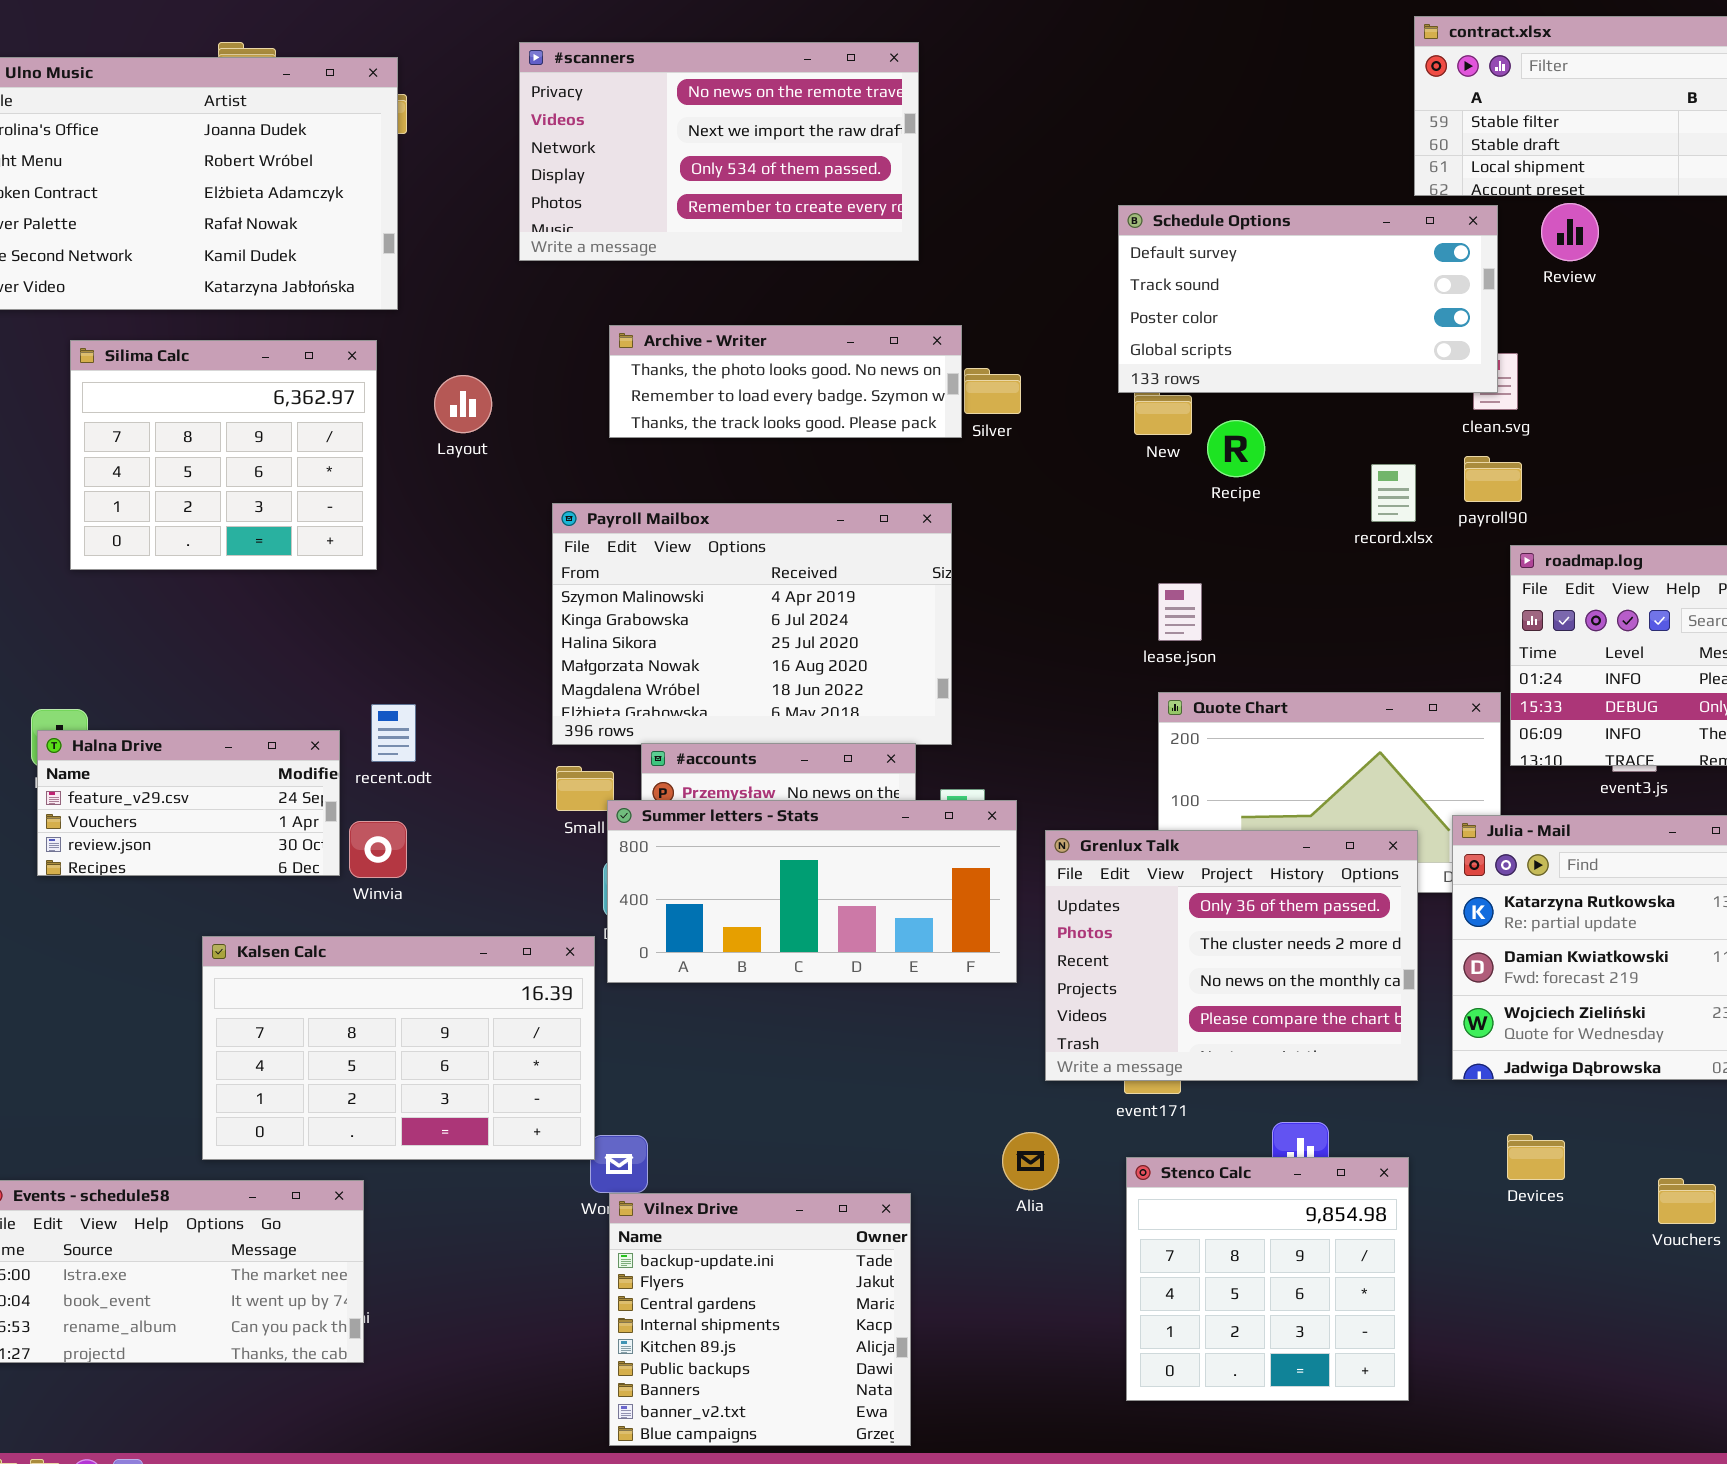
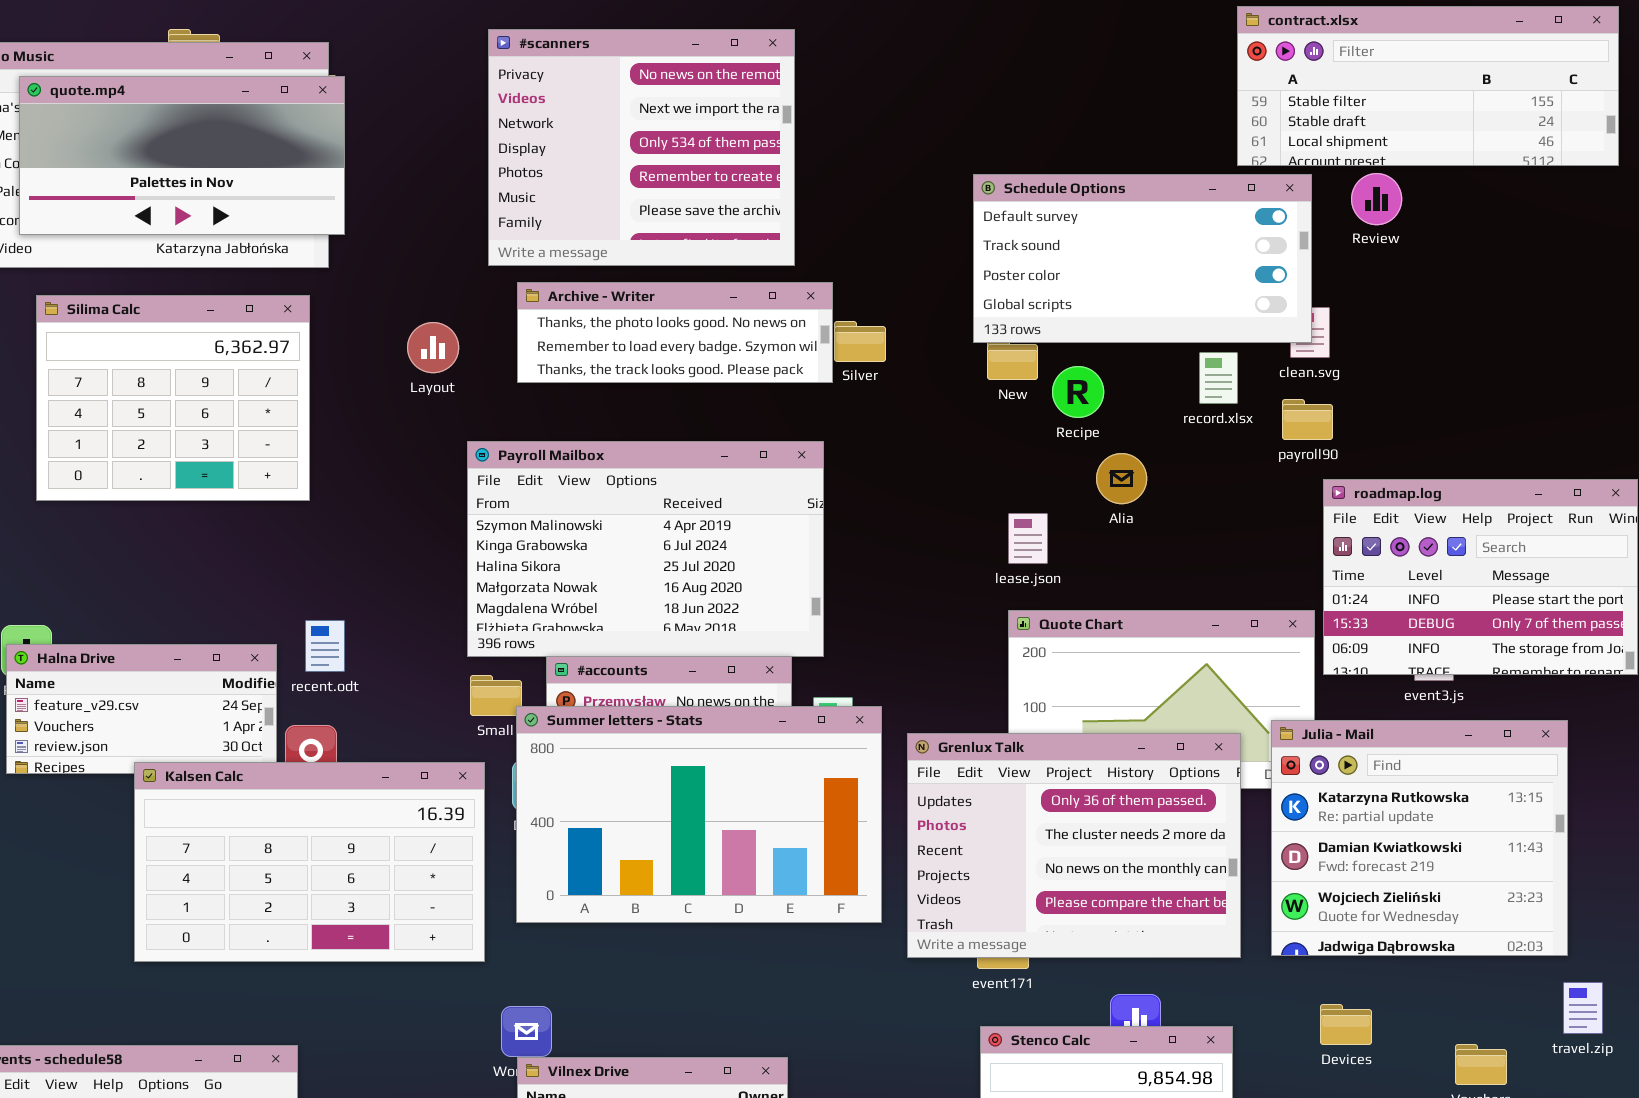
#scanners: [519,42,919,261] -> [488,29,795,266], resized
quote.mp4: none -> [19,76,345,235], opened
Layout: [434,375,492,433] -> [407,322,459,373], moved
record.xlsx: [1371,464,1416,522] -> [1199,352,1238,404], moved
Summer letters - Stats: [607,800,1017,983] -> [516,706,882,923], resized
Kalsen Calc: [202,936,595,1160] -> [134,762,485,962], moved
Alia: [1002,1132,1059,1190] -> [1096,453,1147,504], moved

